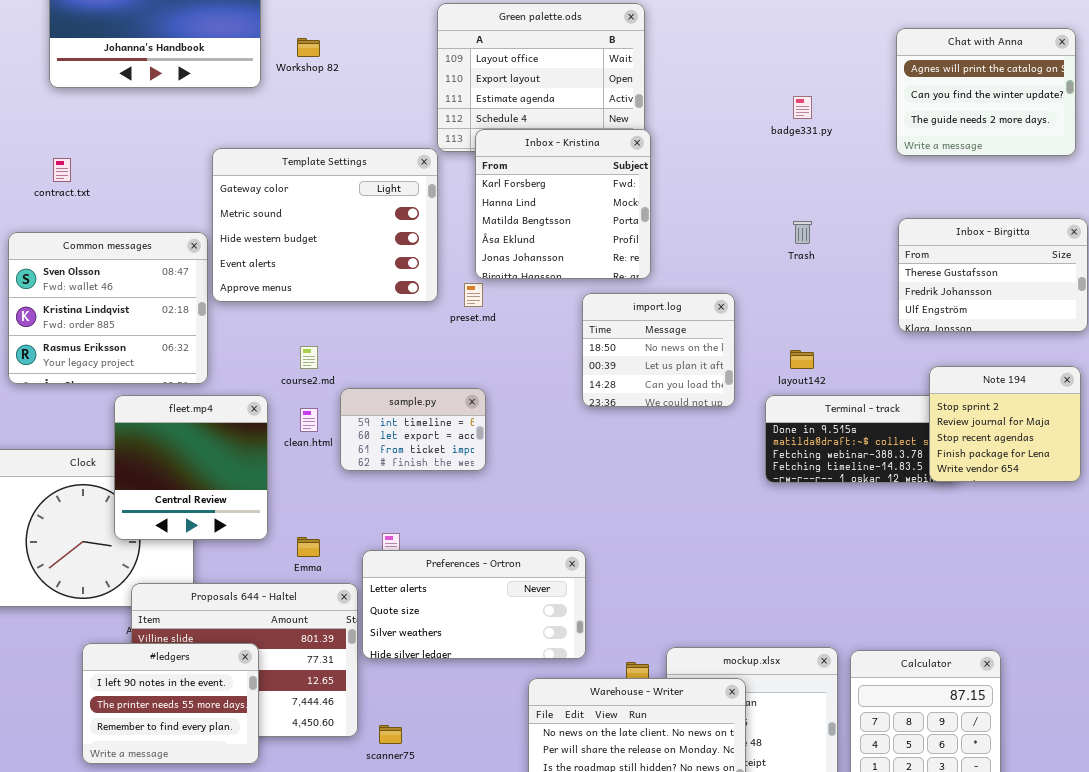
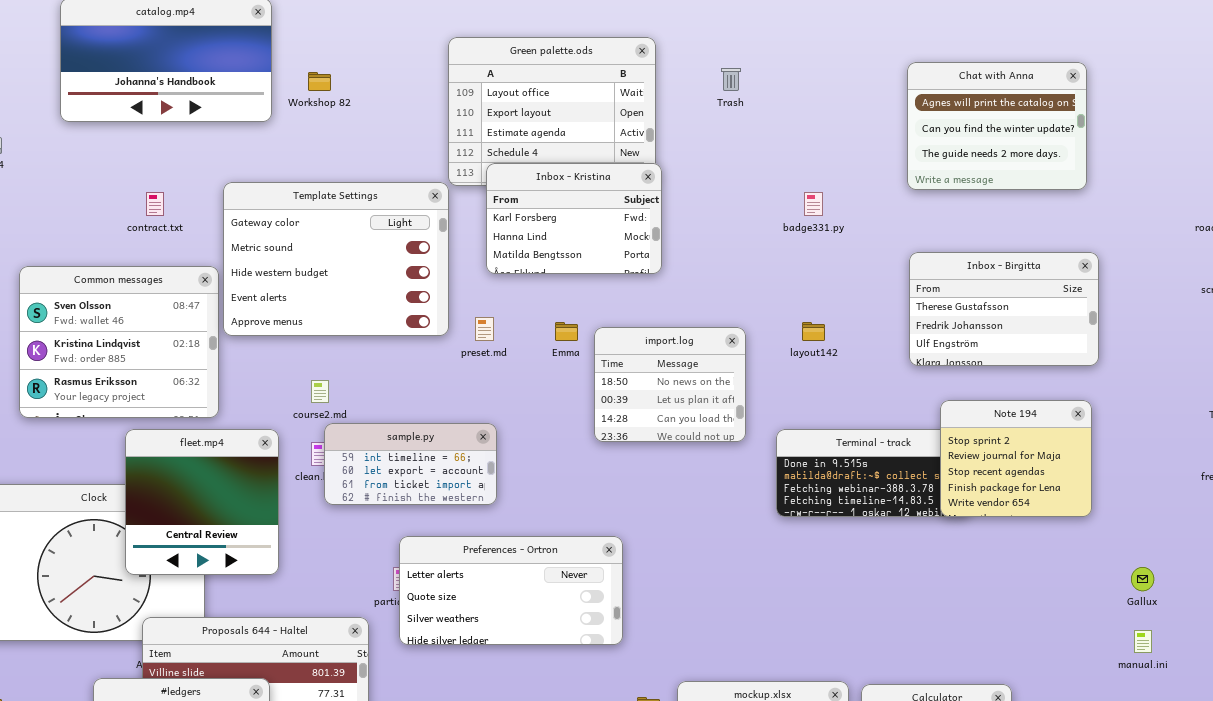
badge331.py: [793,96,812,119] -> [804,192,823,216], moved
Inbox - Kristina: [475,129,651,279] -> [486,163,662,274], resized
contract.txt: [53,158,71,182] -> [146,192,164,216], moved
Trash: [793,221,812,244] -> [721,68,741,91], moved
layout142: [790,350,814,369] -> [802,322,825,341], moved
sample.py: [340,388,486,471] -> [324,423,497,505], resized
Emma: [297,537,320,557] -> [555,322,578,341], moved
Preferences - Ortron: [362,550,586,659] -> [399,536,623,645], moved

